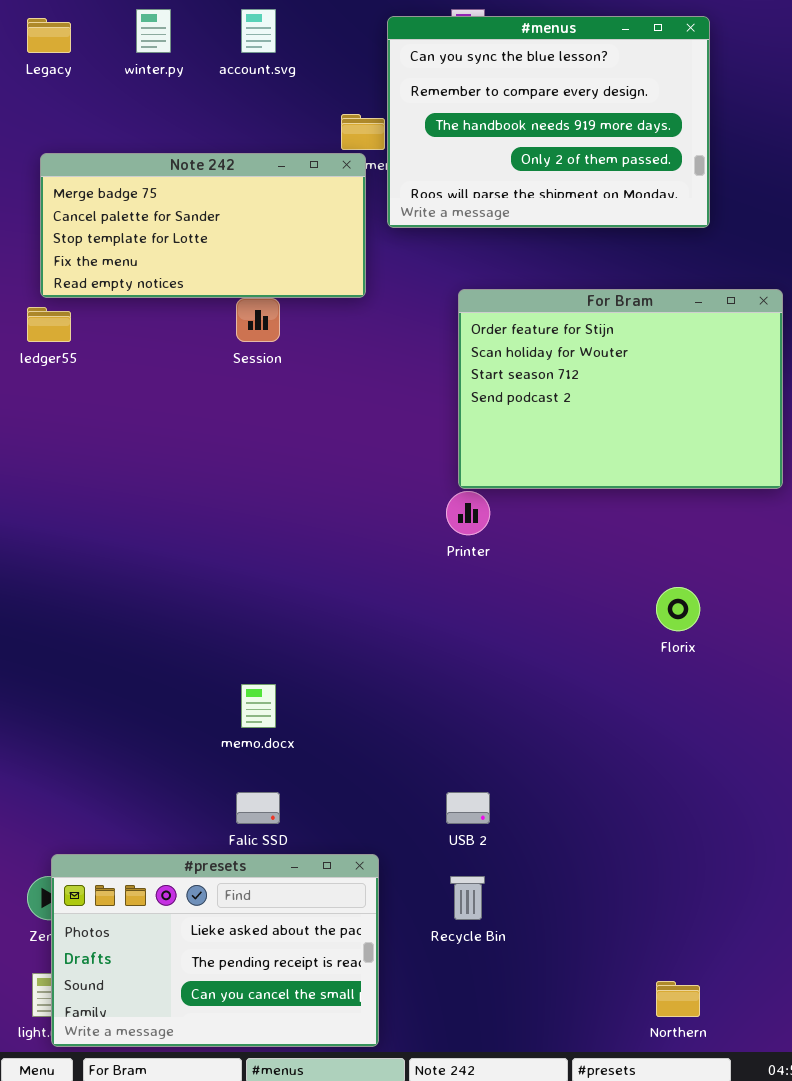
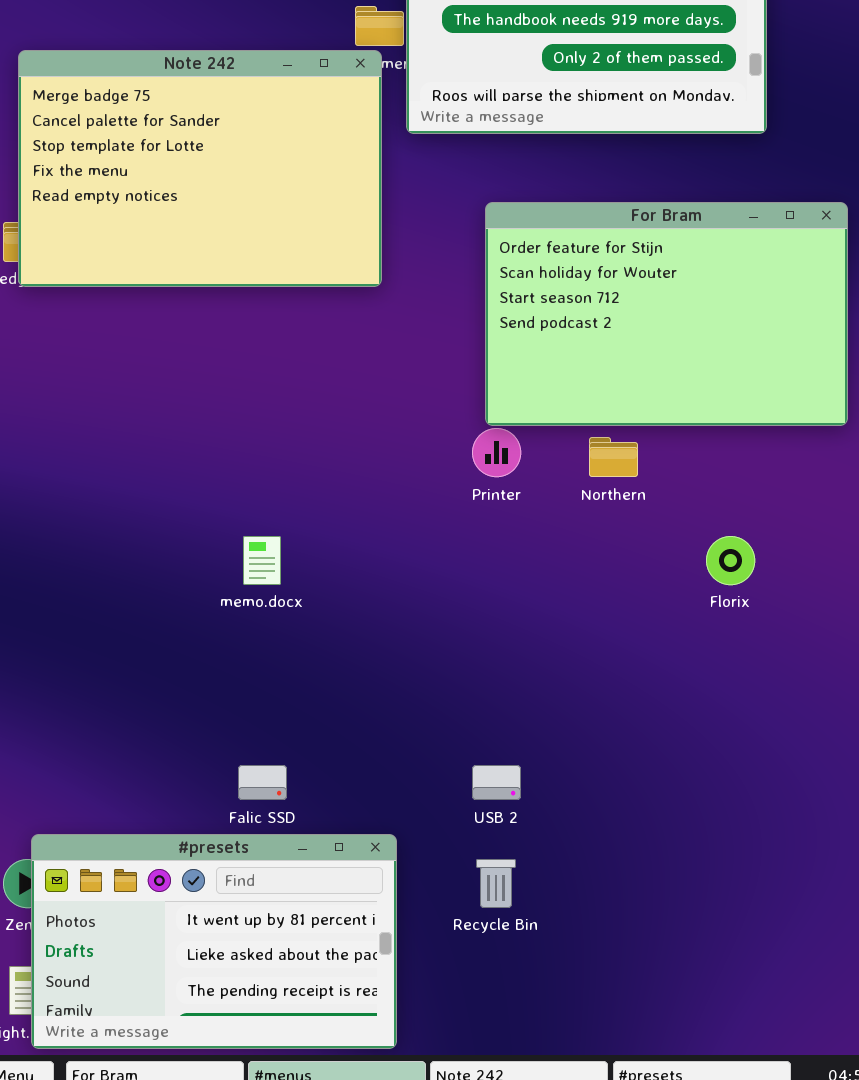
Note 242: [40,153,366,298] -> [18,50,382,287], resized
memo.docx: [241,684,276,728] -> [243,536,281,585], moved
#presets: [51,854,379,1047] -> [31,834,397,1049], scrolled up 1 row
Northern: [656,981,700,1017] -> [589,437,638,477], moved

